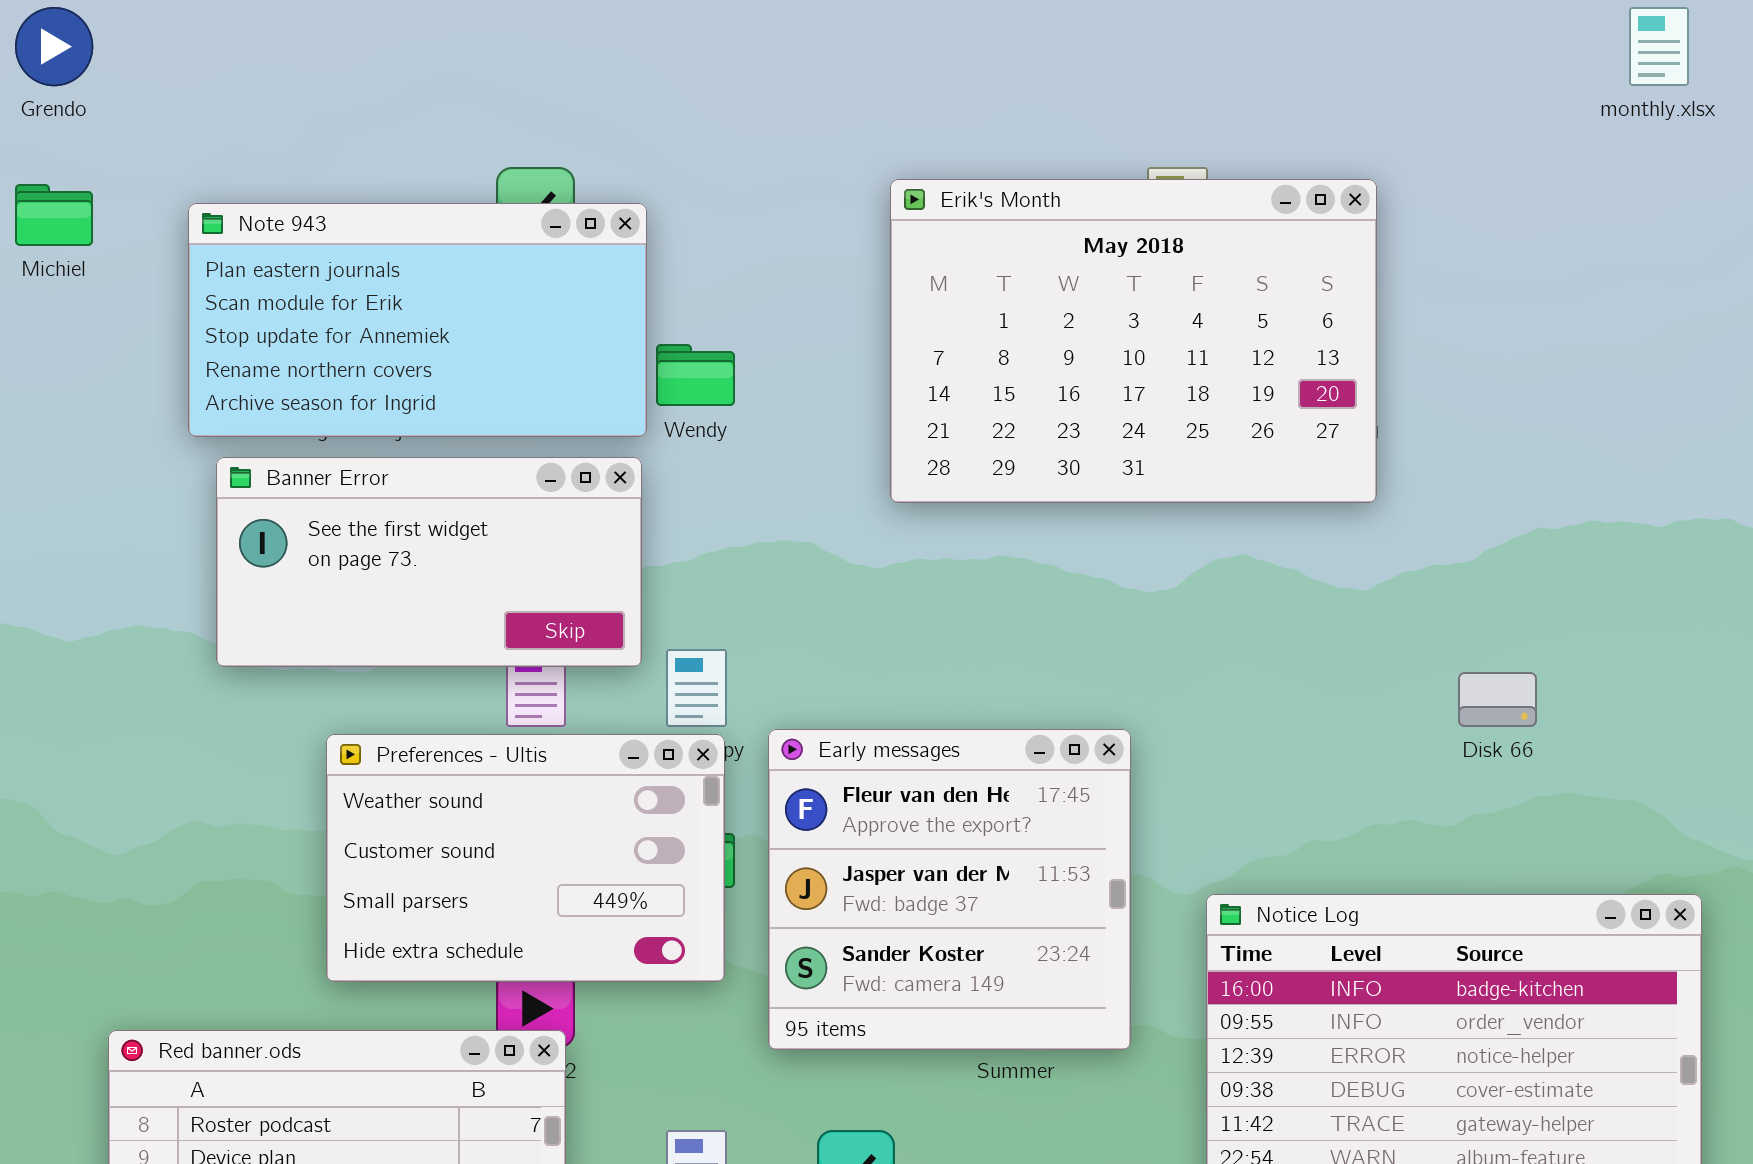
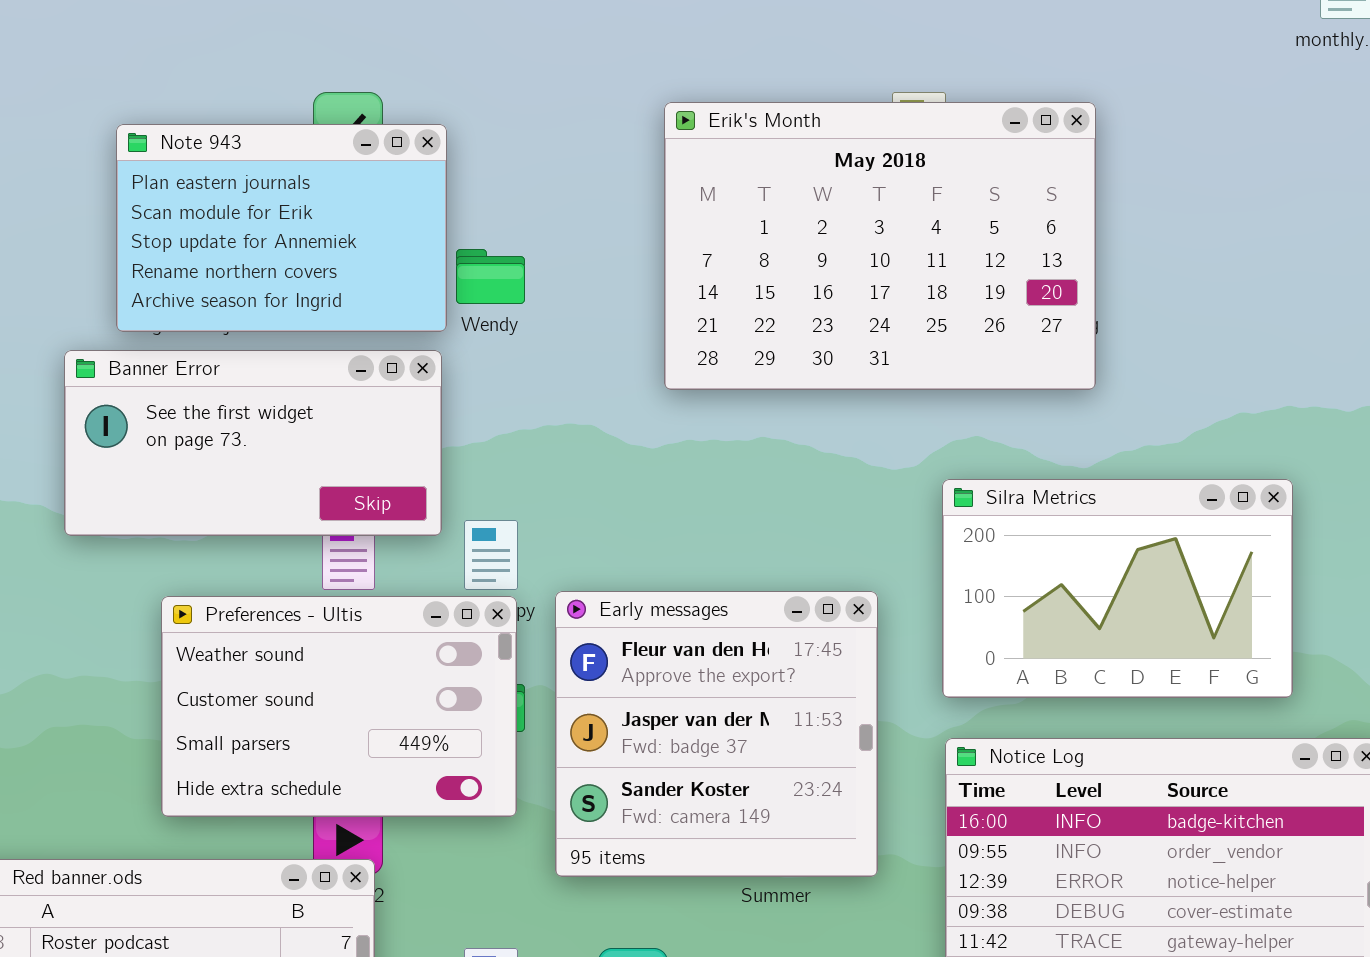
Note 943: [188,203,647,437] -> [116,124,447,332], resized
Silra Metrics: none -> [942,479,1293,698], opened

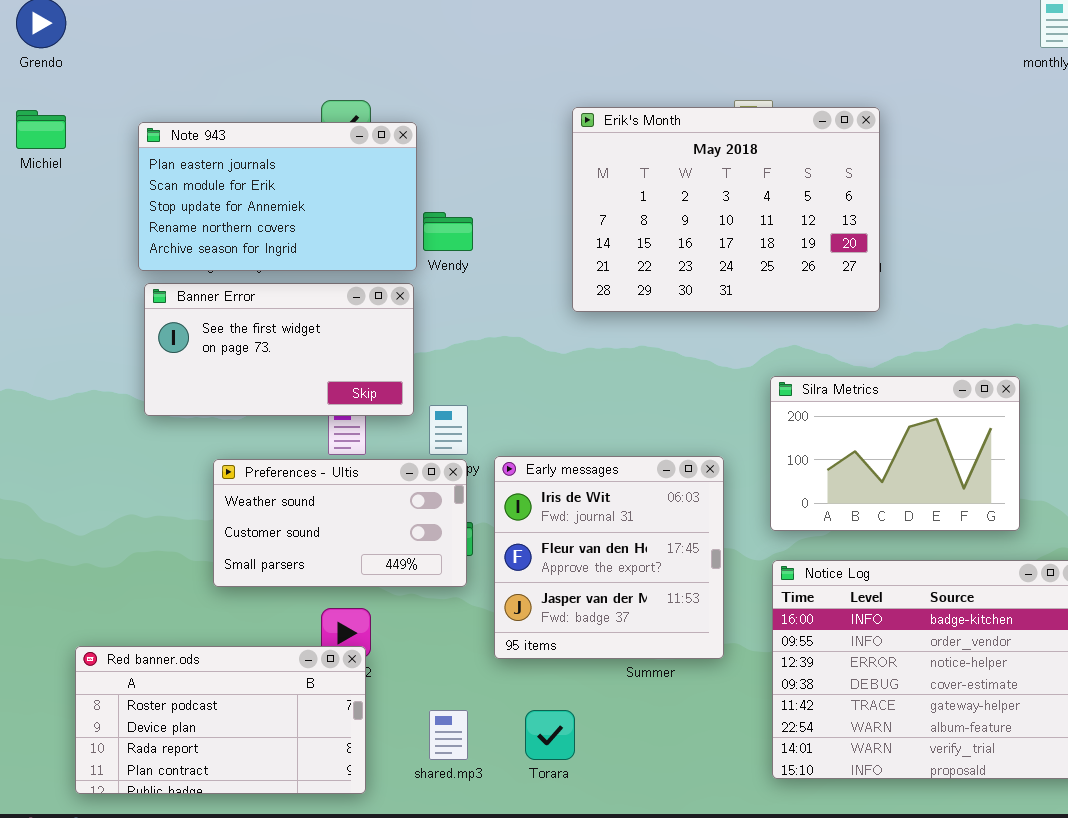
Note 943: [116,124,447,332] -> [138,122,417,271], resized
Early messages: [555,591,878,877] -> [494,456,724,659], scrolled up 1 row
Preferences - Ultis: [161,596,517,817] -> [213,459,467,587], resized

